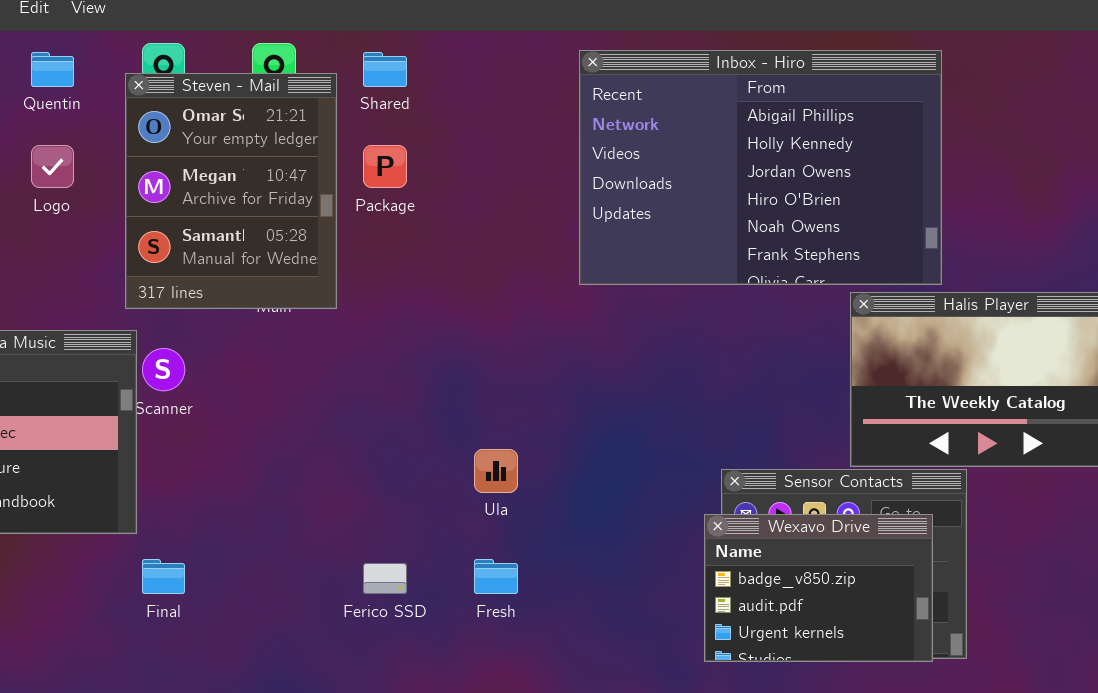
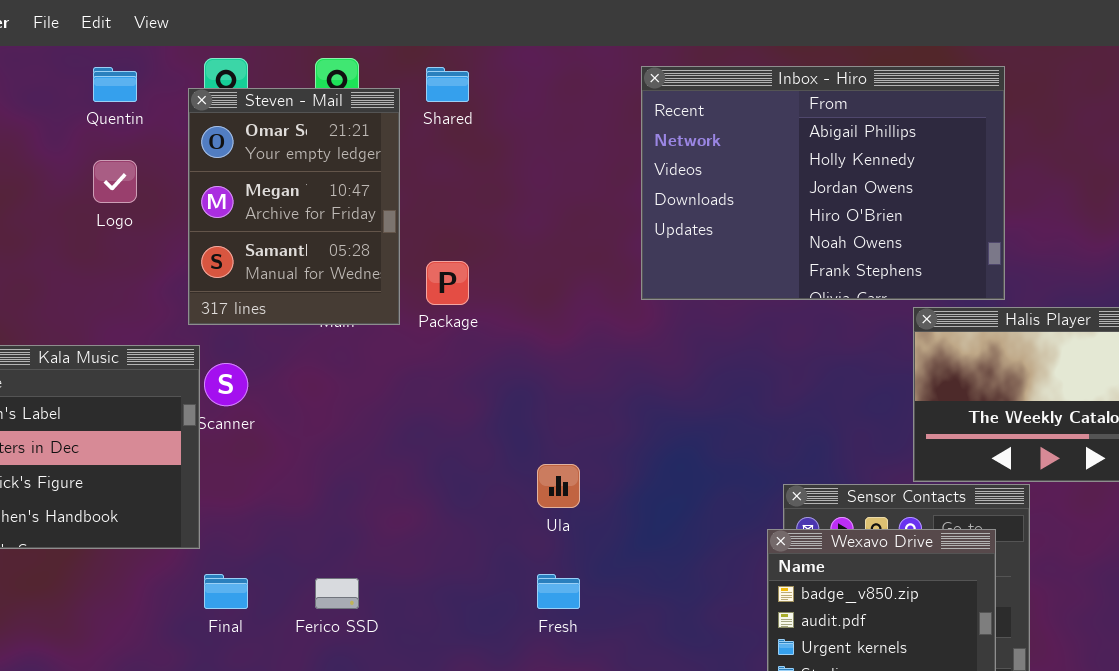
Package: [363,145,407,188] -> [426,261,469,305], moved
Ferico SSD: [363,563,407,594] -> [315,578,359,609], moved

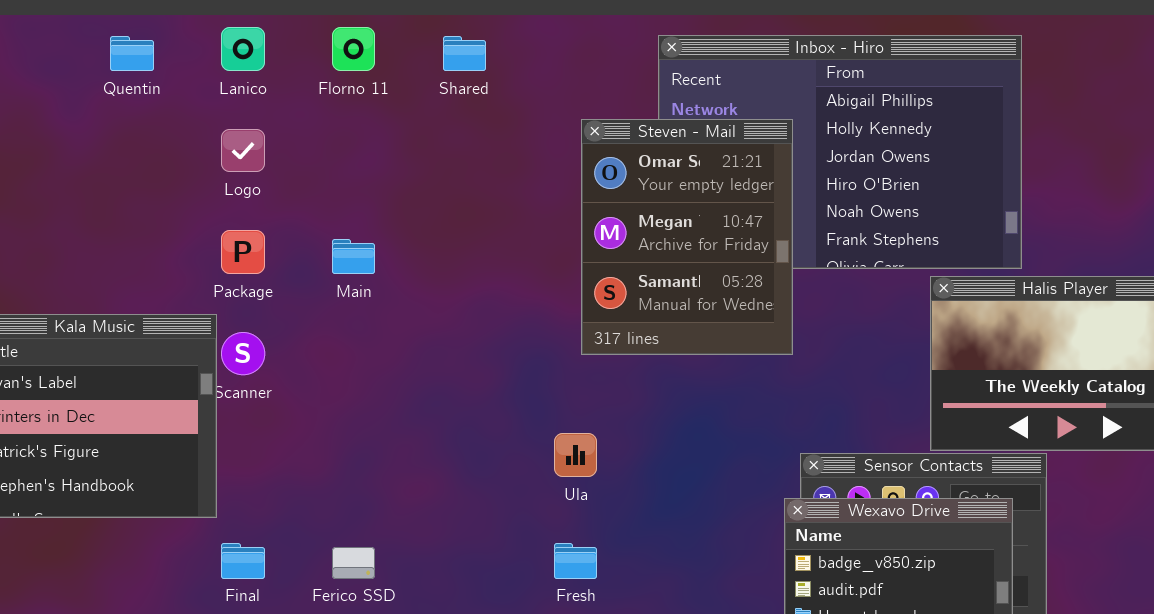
Steven - Mail: [188,88,400,325] -> [581,119,793,355], moved
Logo: [93,160,137,203] -> [221,129,265,172], moved
Package: [426,261,469,305] -> [221,230,265,274], moved

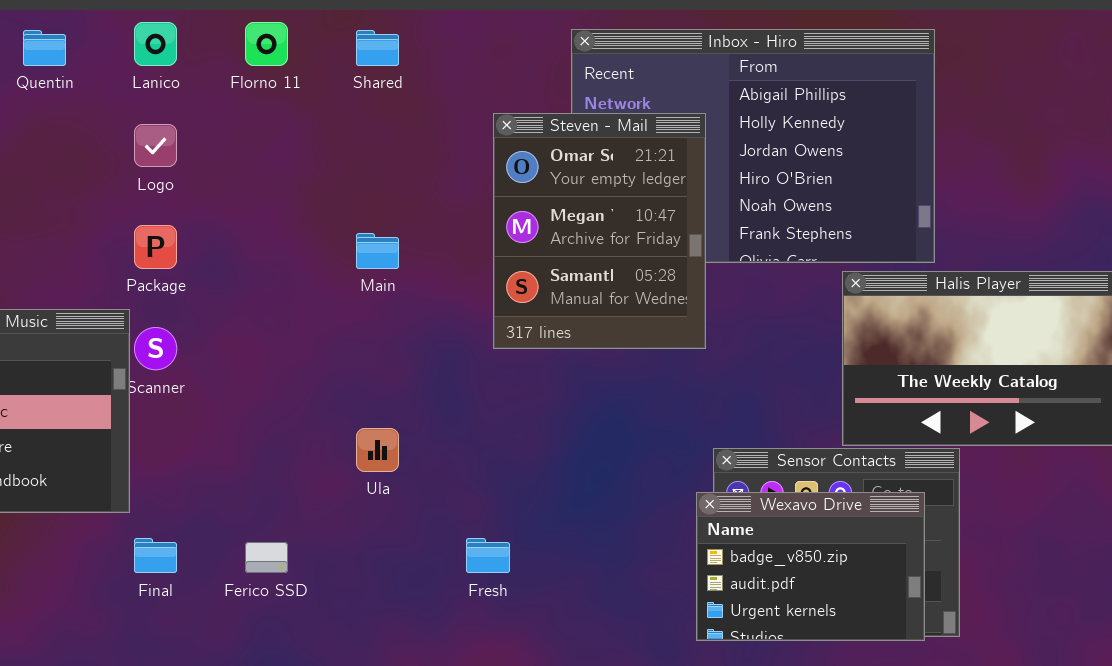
Main: [332,239,375,274] -> [356,233,399,269], moved
Ula: [554,433,597,477] -> [356,428,399,472], moved

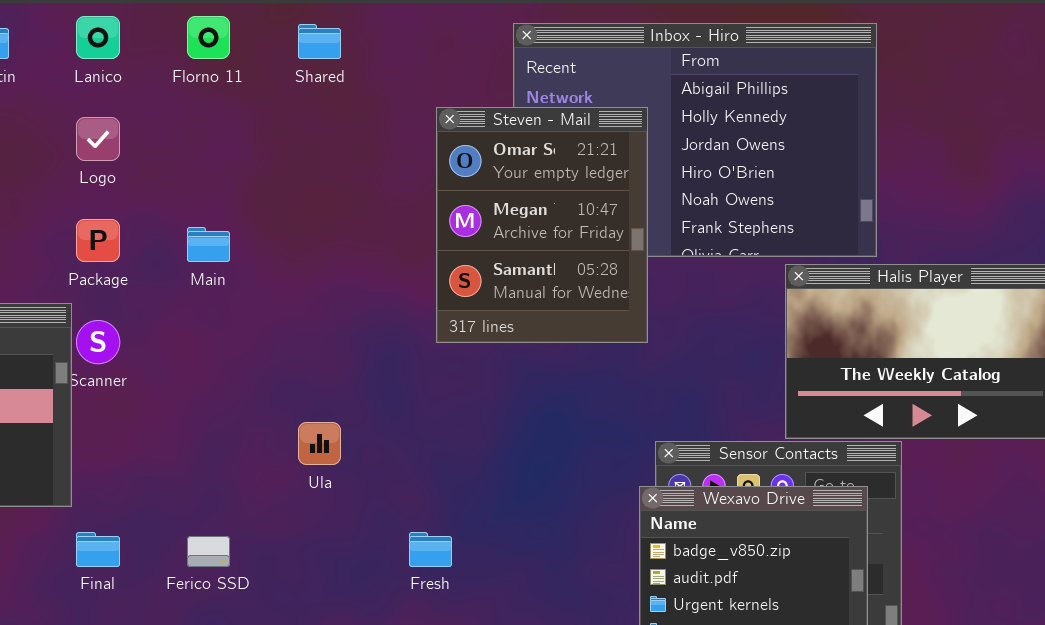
Main: [356,233,399,269] -> [187,227,230,262], moved

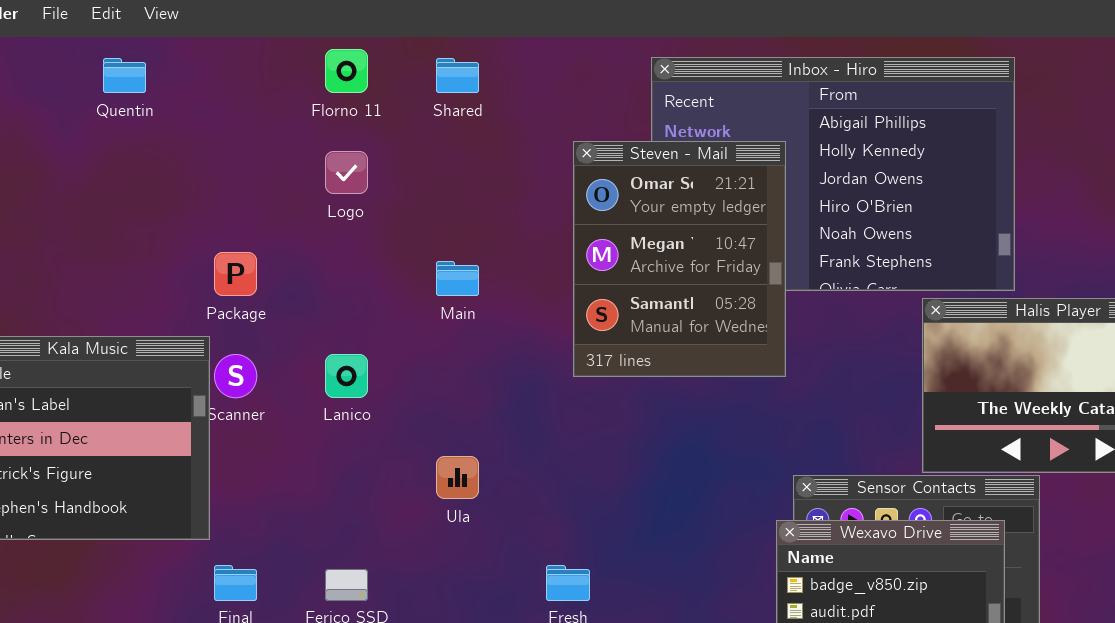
Lanico: [76,16,120,59] -> [325,354,368,398], moved
Logo: [76,117,120,161] -> [325,151,368,194], moved
Main: [187,227,230,262] -> [436,261,479,296], moved

